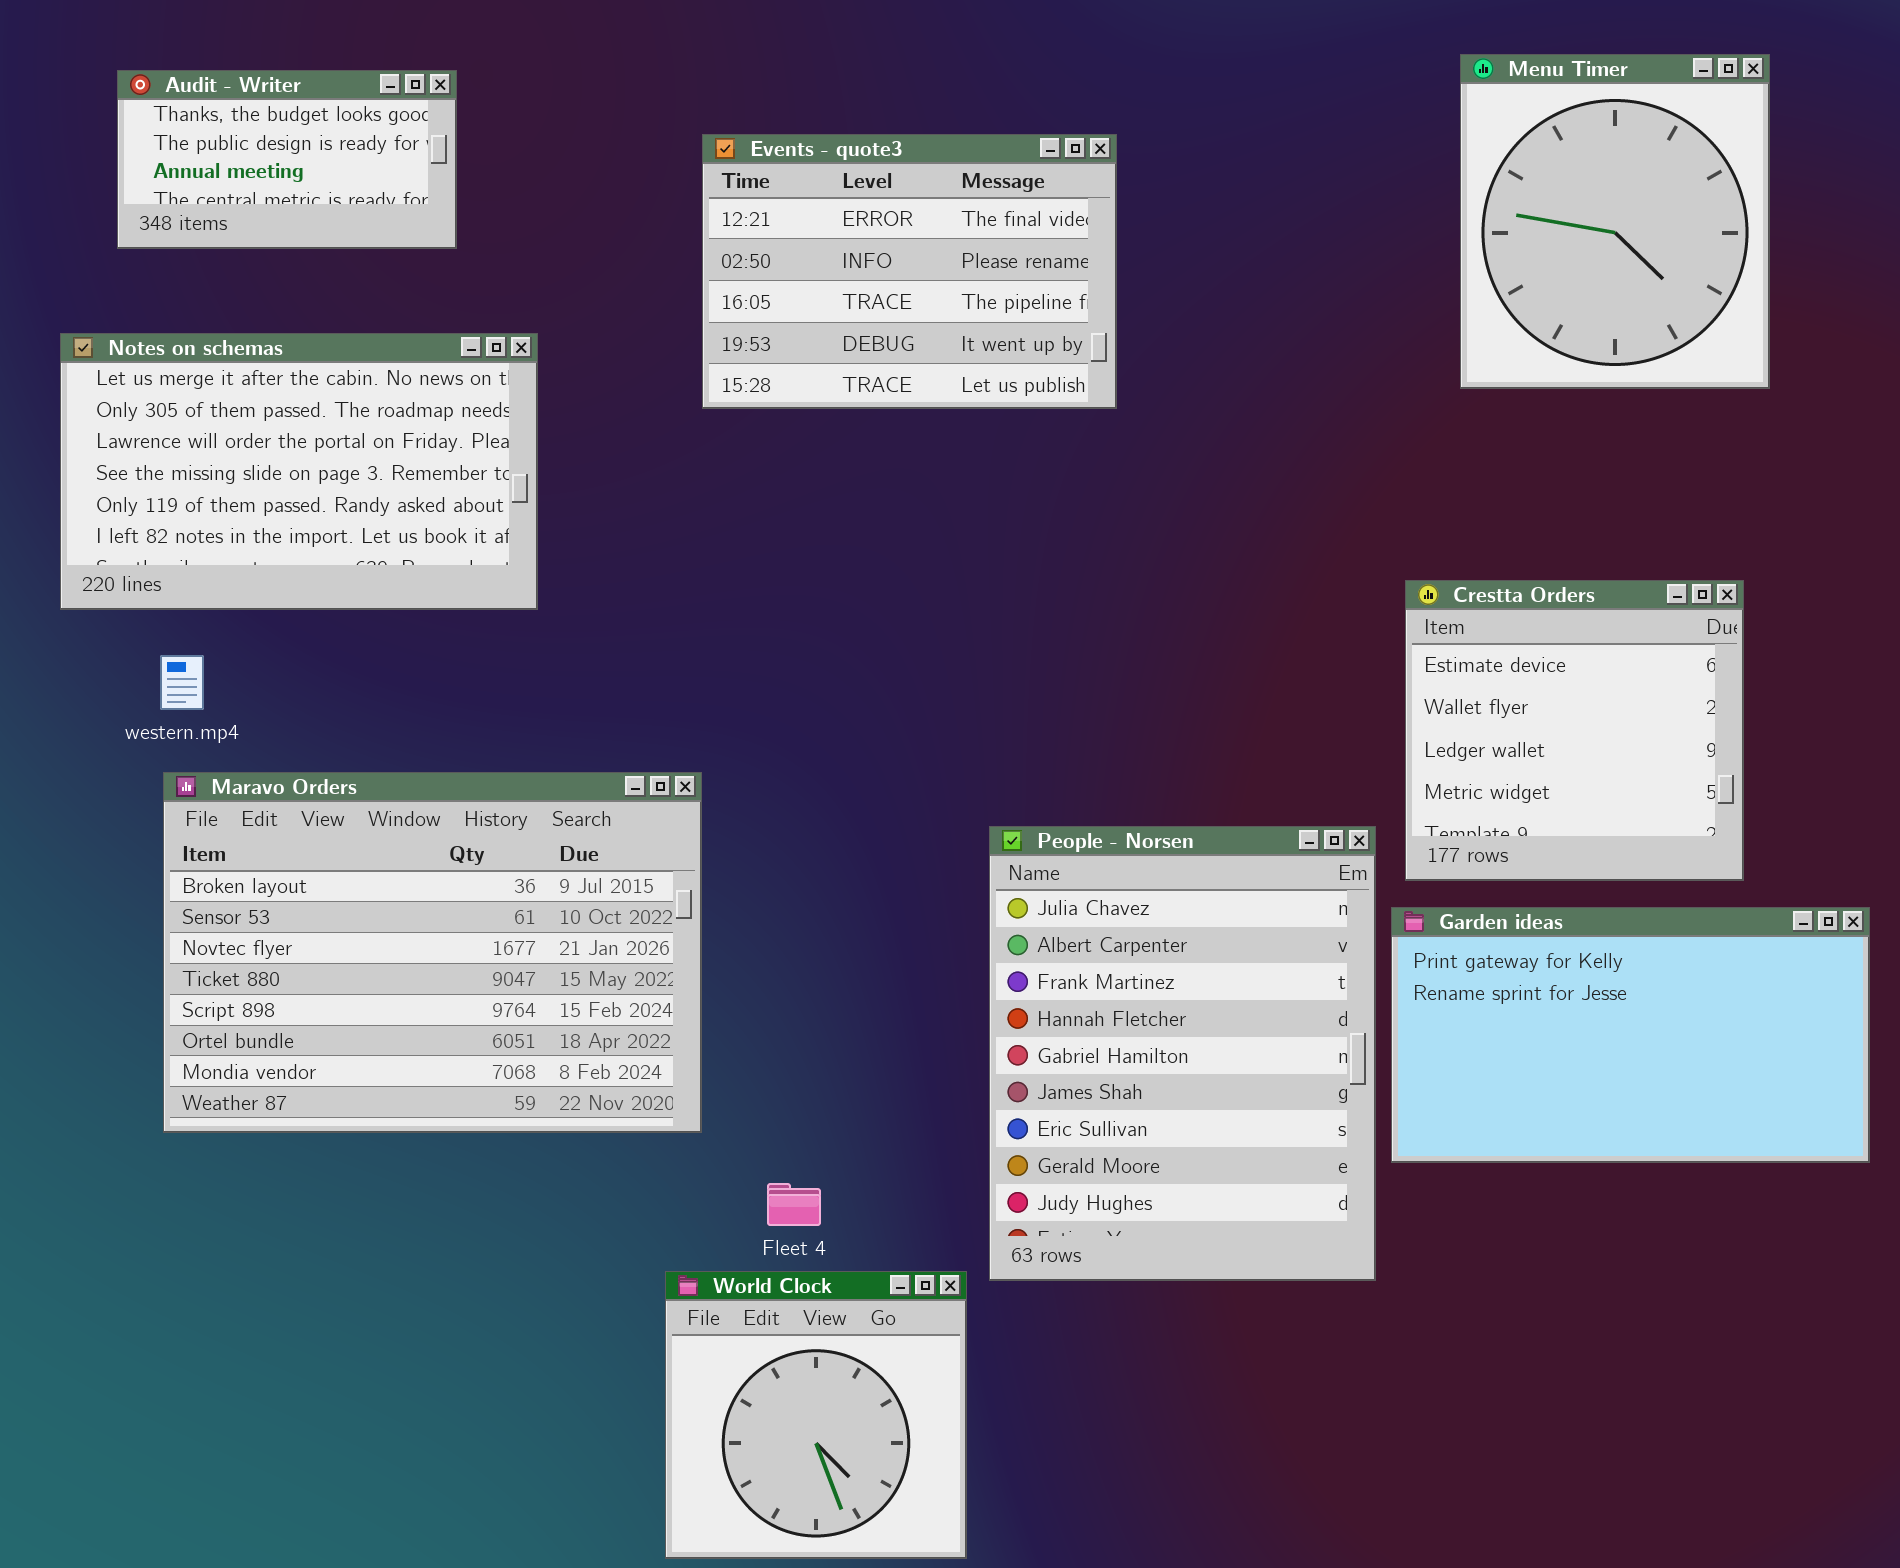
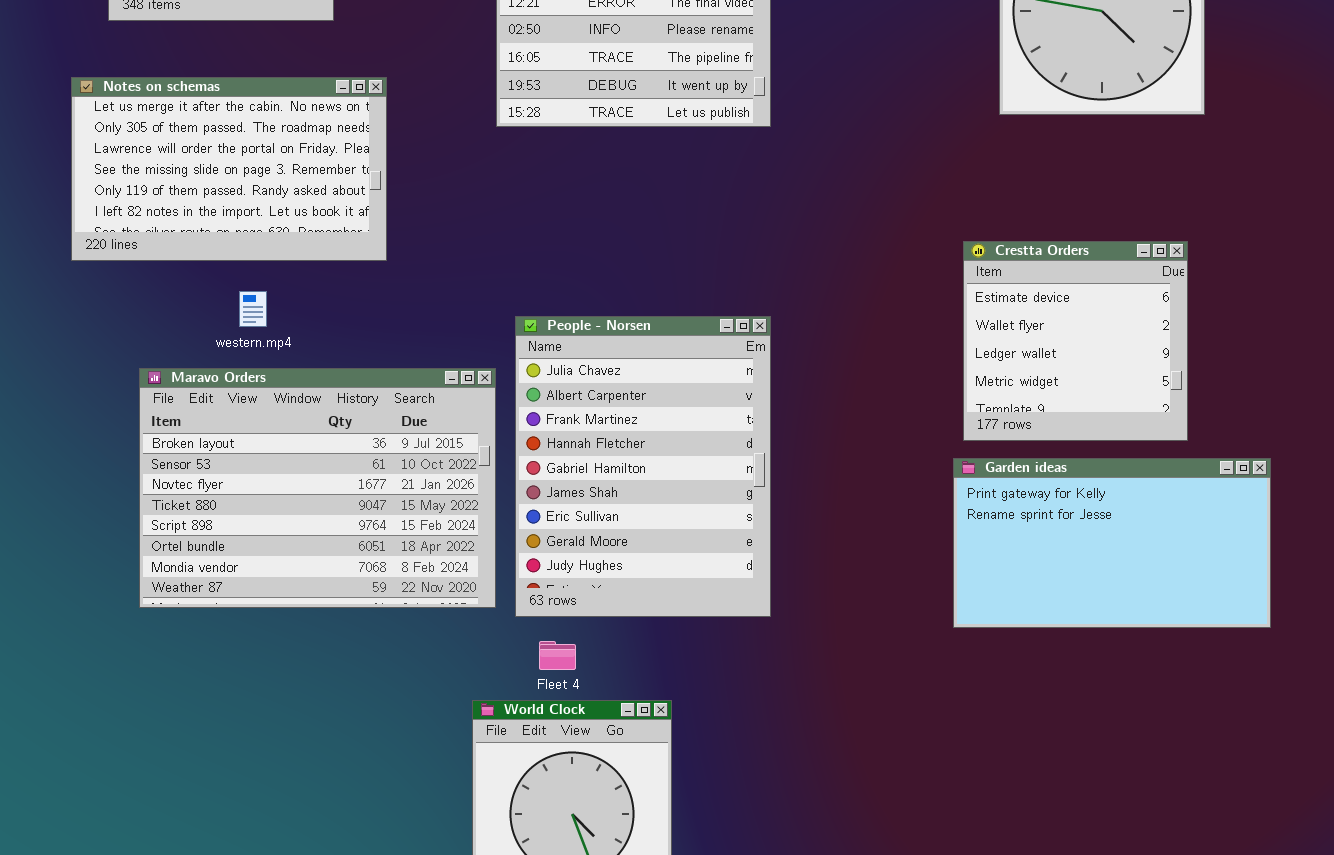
western.mp4: [160,655,204,710] -> [239,291,267,327], moved
People - Norsen: [989,826,1376,1281] -> [515,316,771,617], moved

